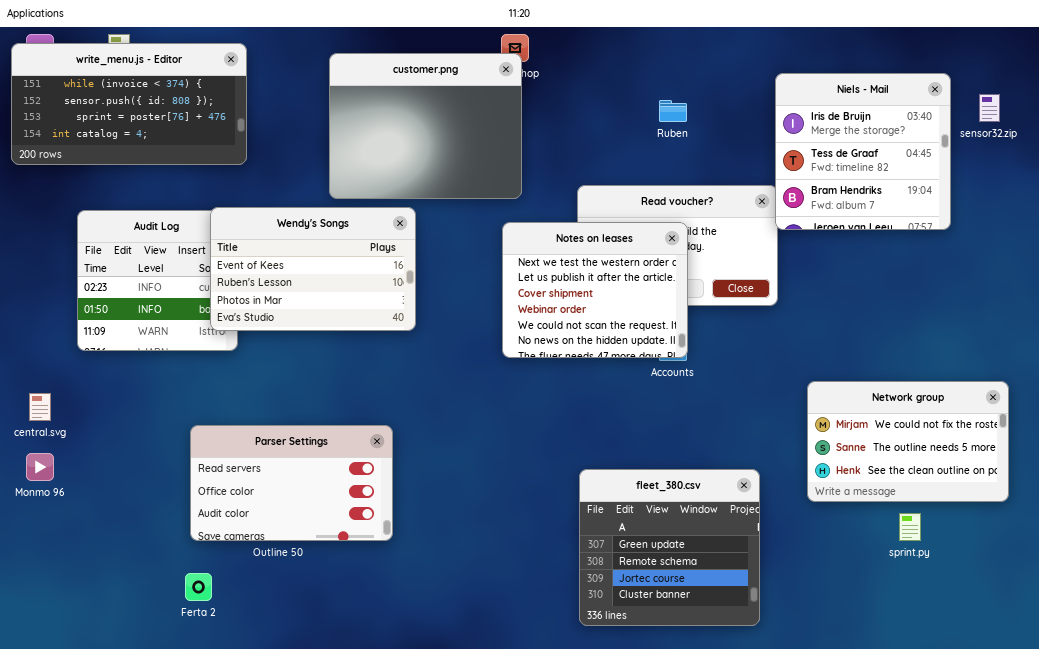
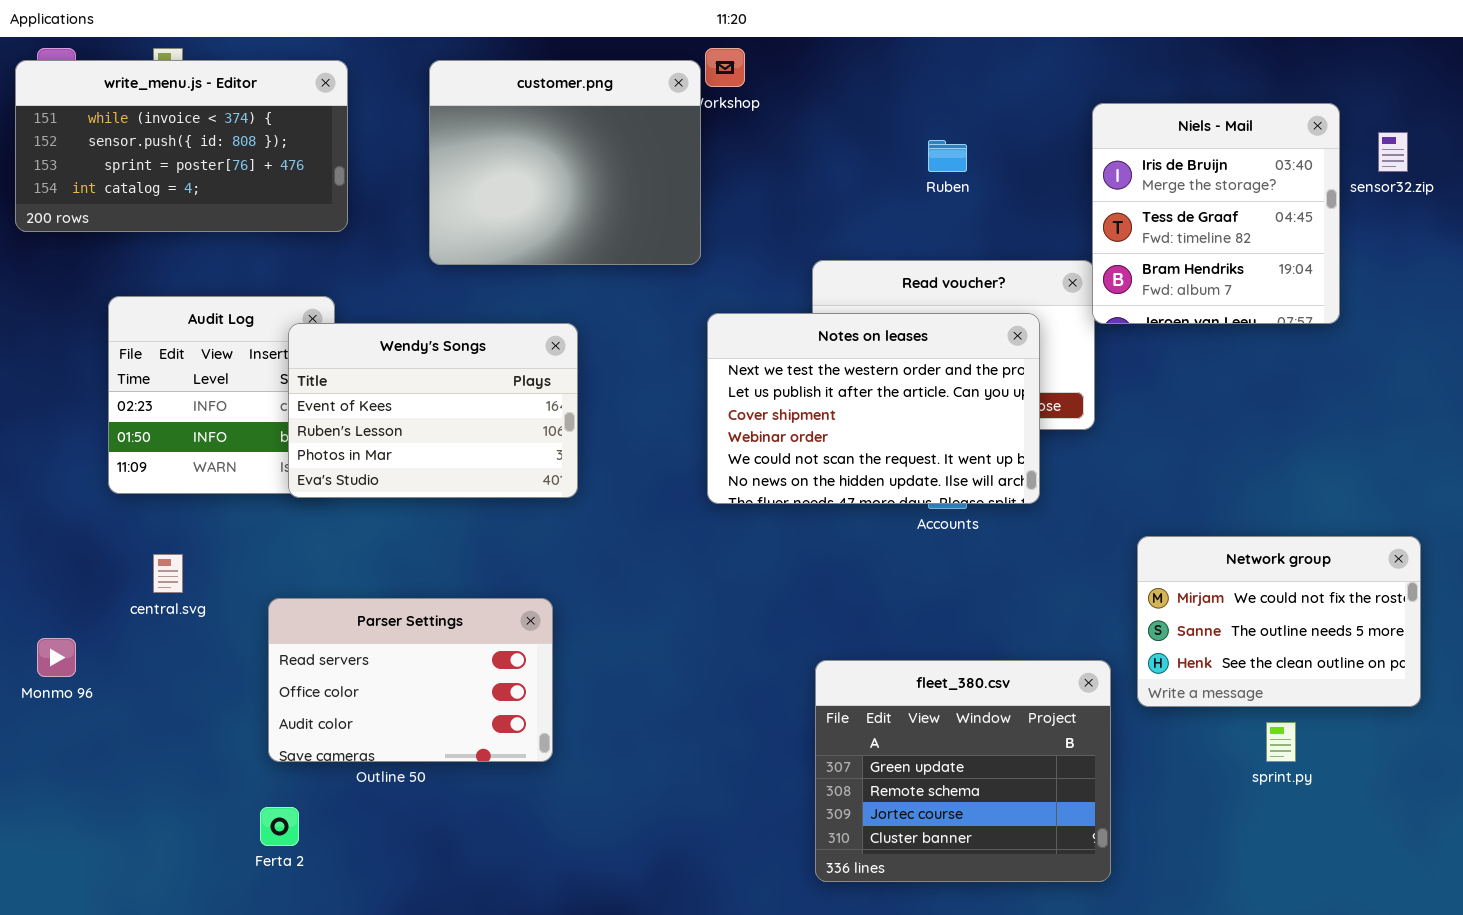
customer.png: [329,53,522,199] -> [429,60,701,265], moved
Wendy's Songs: [210,207,416,331] -> [288,323,578,498], moved
Notes on leases: [502,222,688,358] -> [707,313,1040,504], resized
central.svg: [29,393,51,421] -> [153,554,183,593], moved
fleet_380.csv: [579,469,760,626] -> [815,660,1111,882], resized

